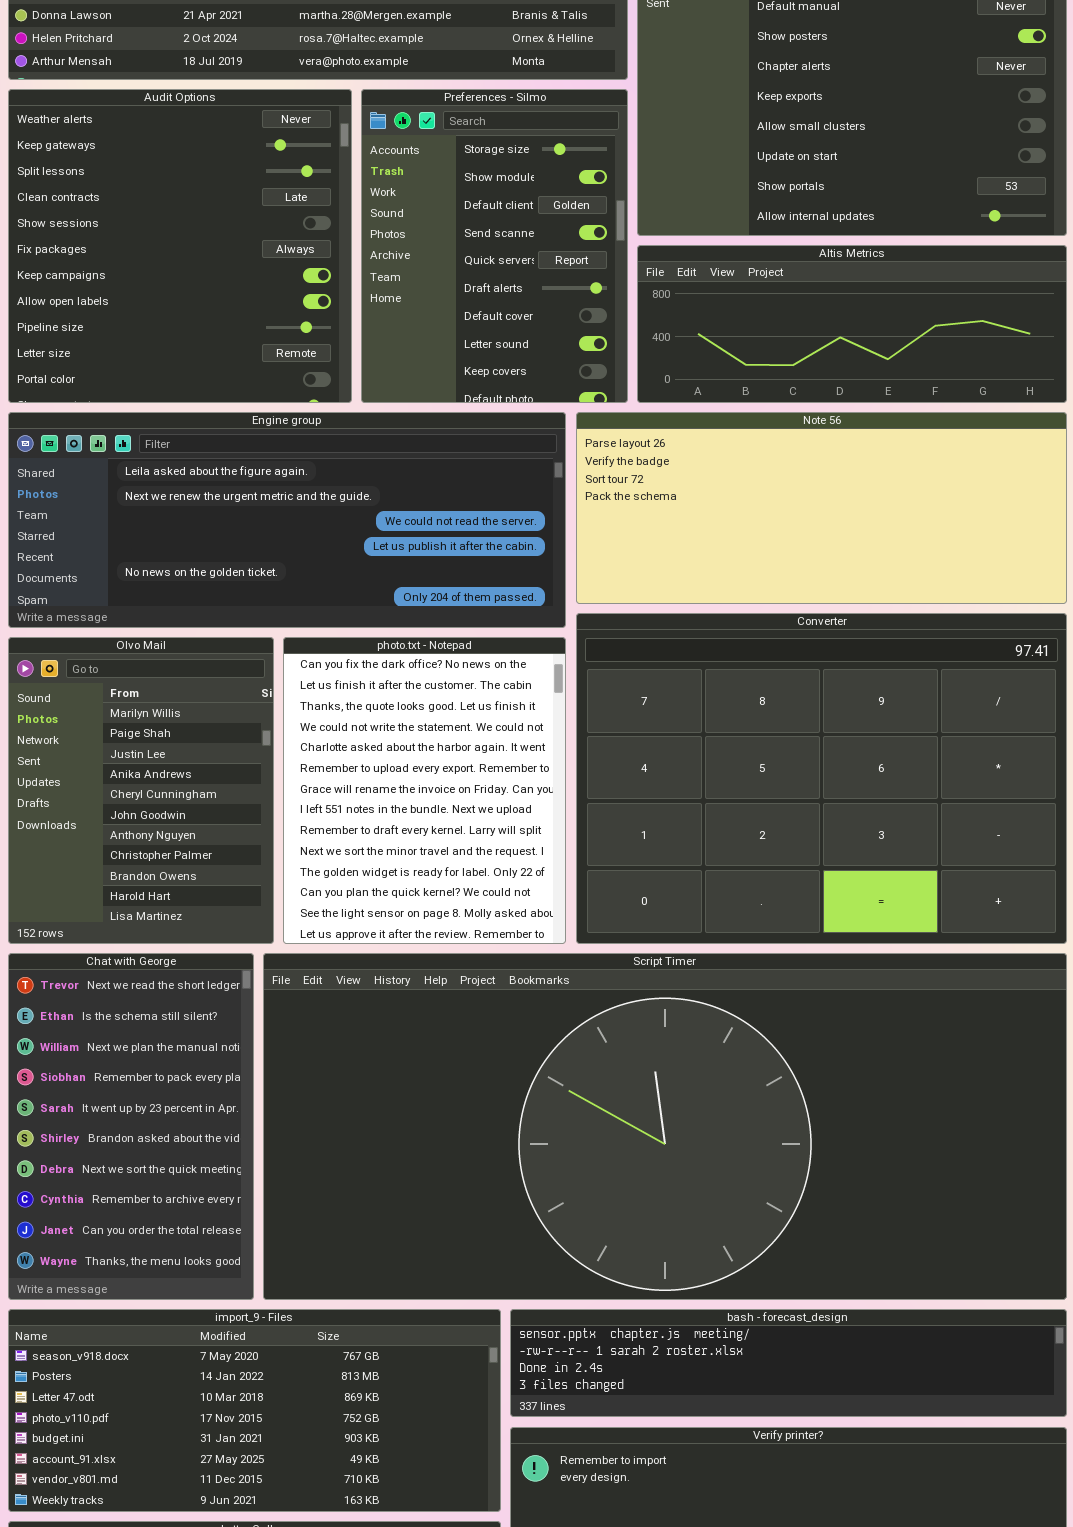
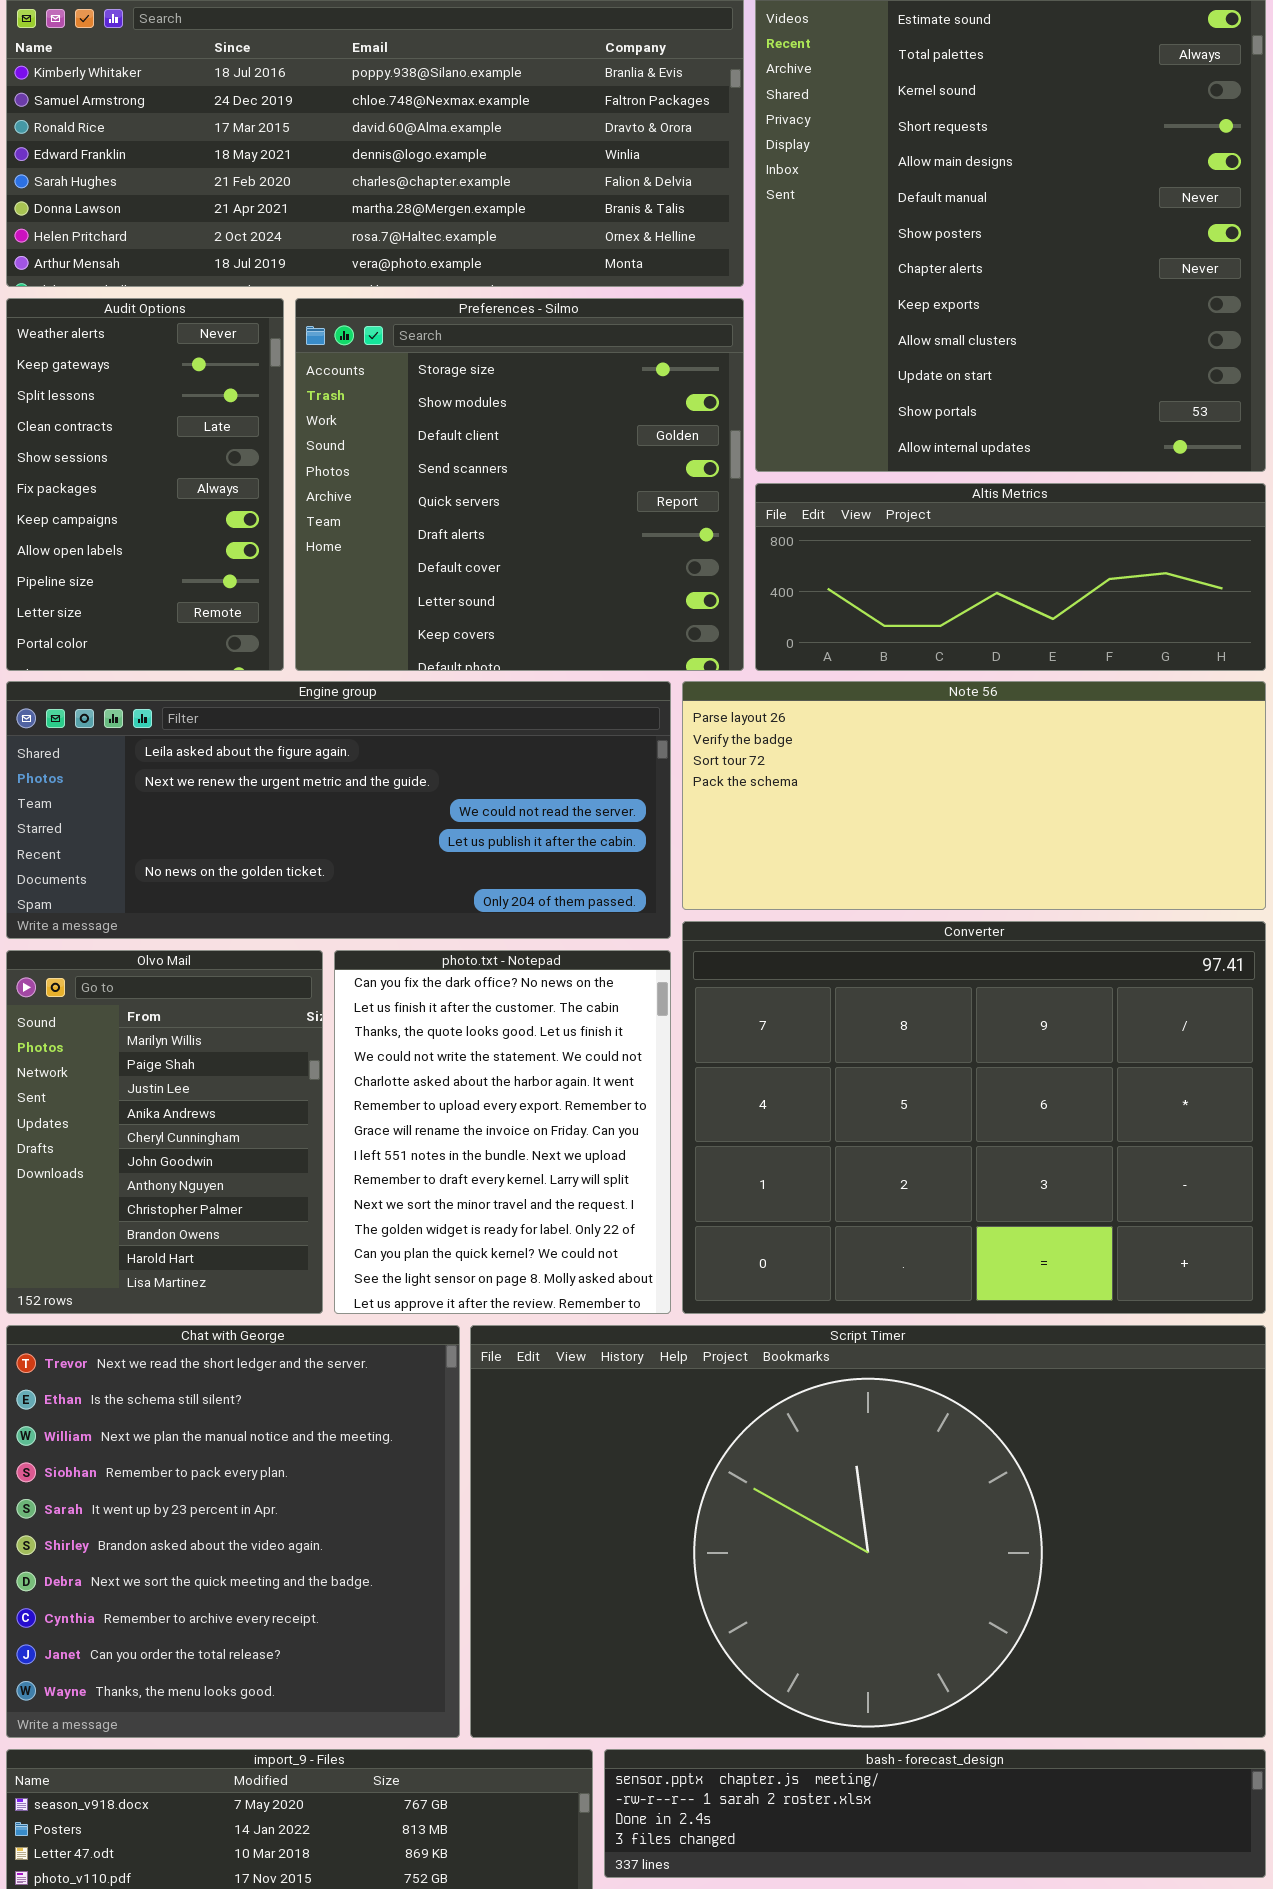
Audit Options: [8,89,352,403] -> [6,298,284,671], resized
Preferences - Silmo: [361,89,628,403] -> [295,298,744,671], resized
Chat with George: [8,953,254,1300] -> [6,1325,460,1738], resized
Script Timer: [263,953,1067,1300] -> [470,1325,1266,1738], resized

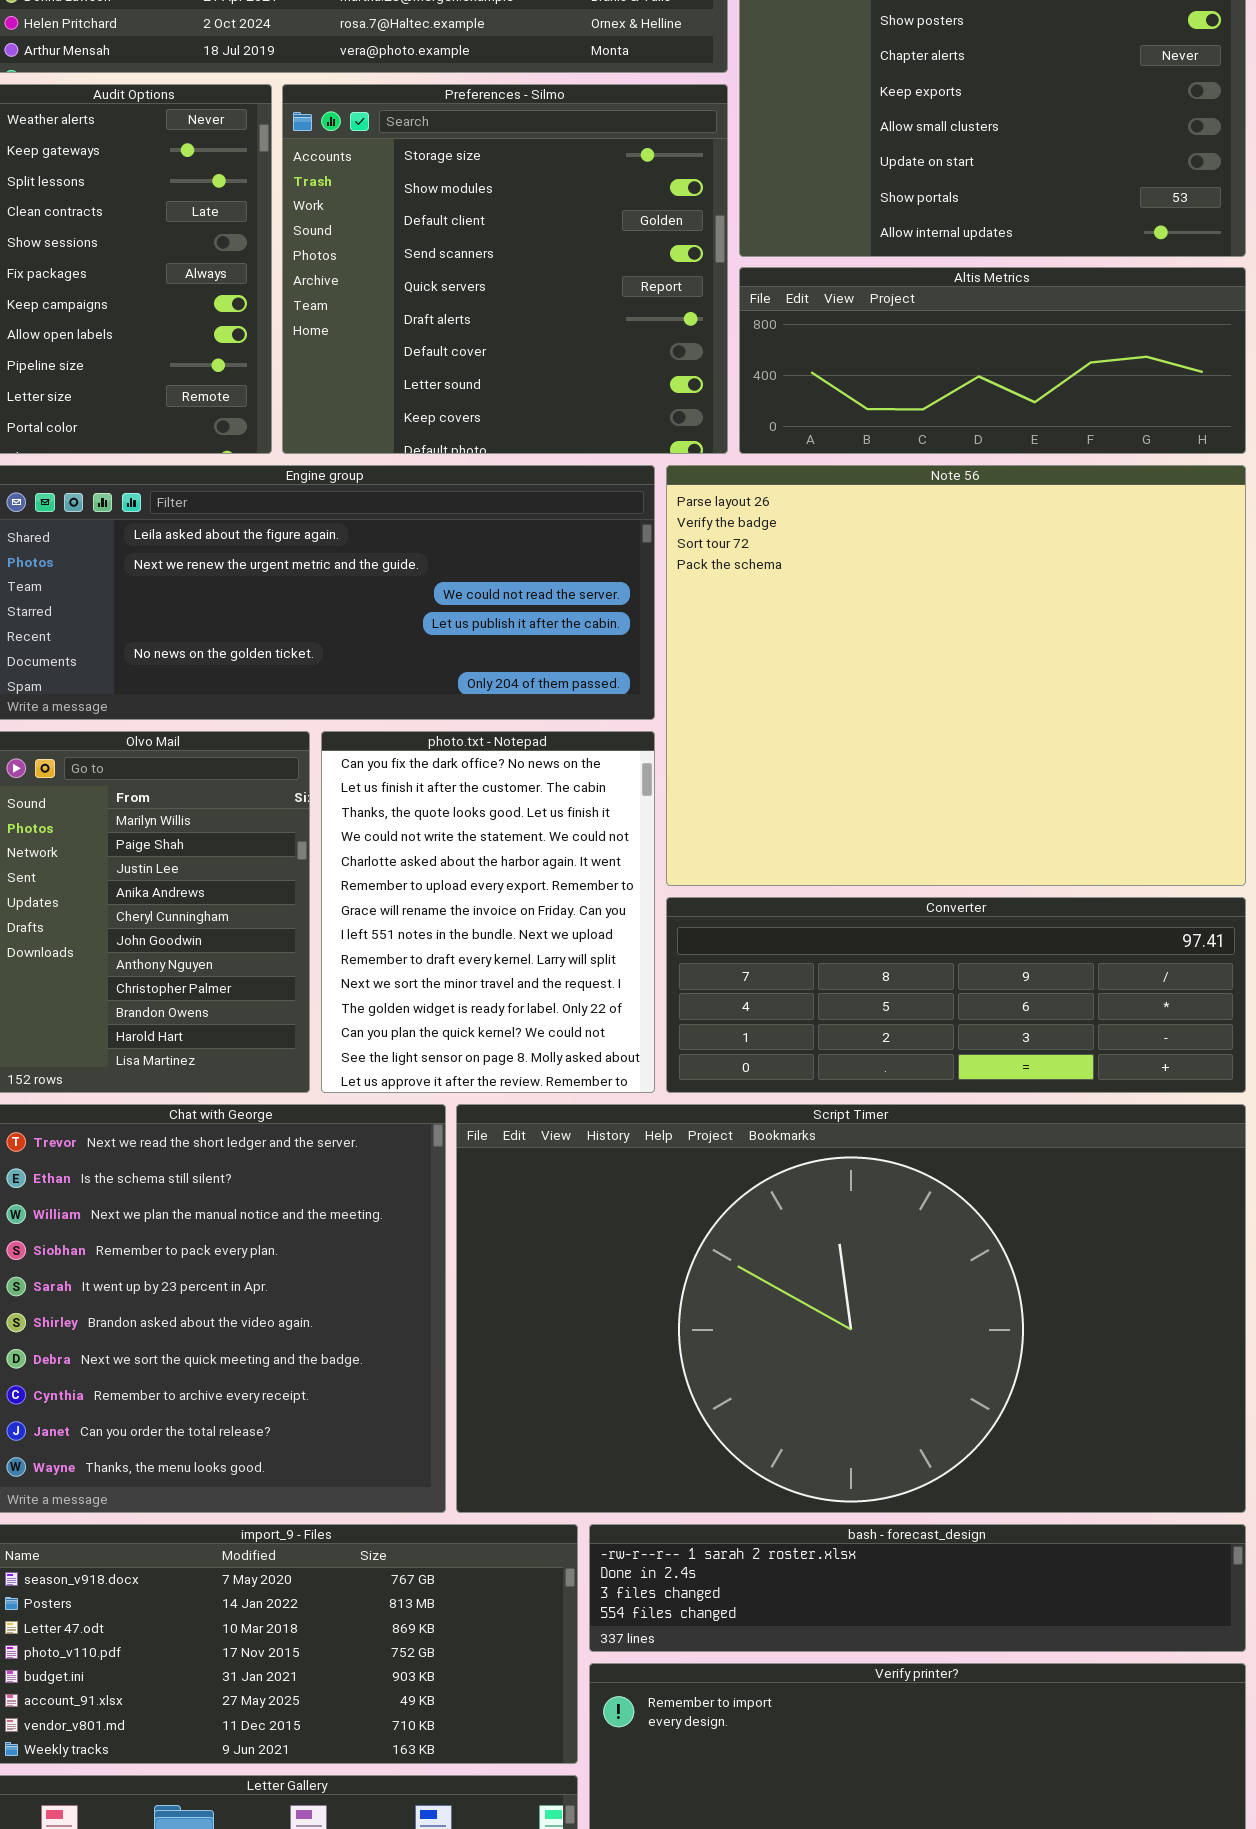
Note 56: [682,681,1266,910] -> [666,465,1246,886], resized
Converter: [682,921,1266,1314] -> [666,897,1246,1093], resized
bash - forecast_design: [604,1749,1266,1878] -> [589,1524,1246,1652], scrolled down 1 row

